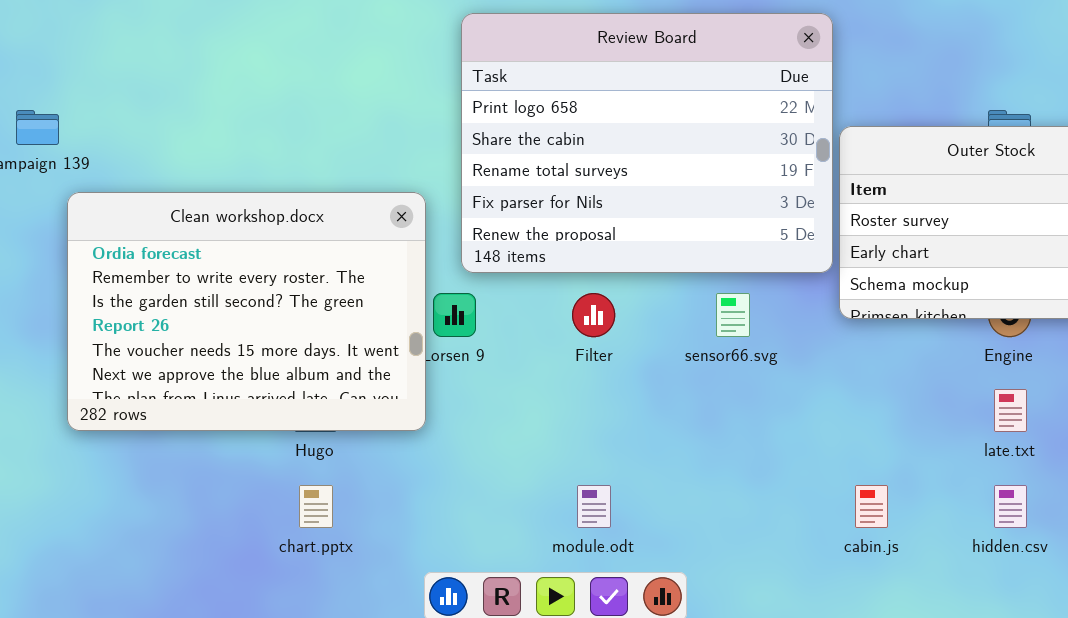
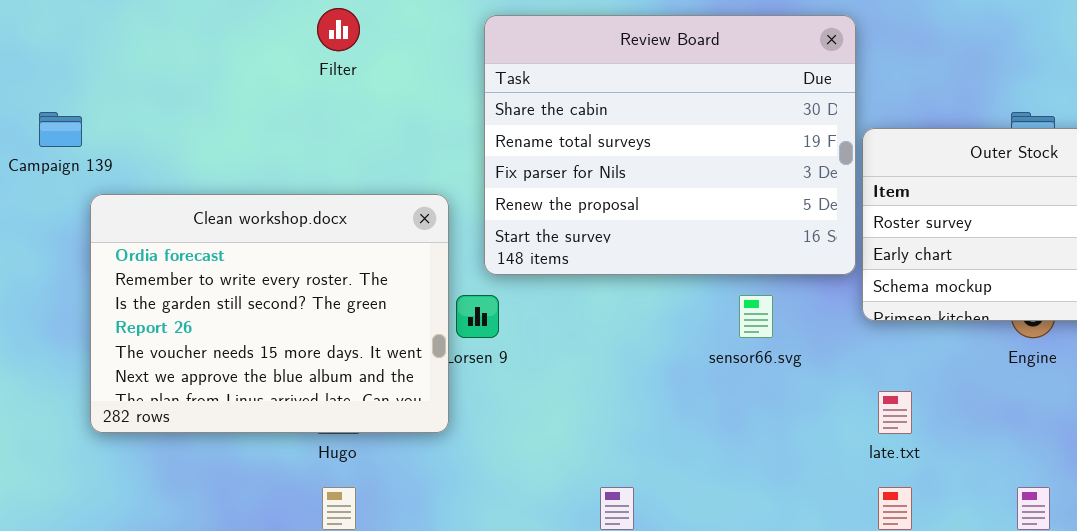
Review Board: [461,13,833,273] -> [484,15,856,275], scrolled down 1 row
Filter: [572,293,615,337] -> [317,8,360,51], moved
late.txt: [994,389,1027,432] -> [878,391,912,434], moved

